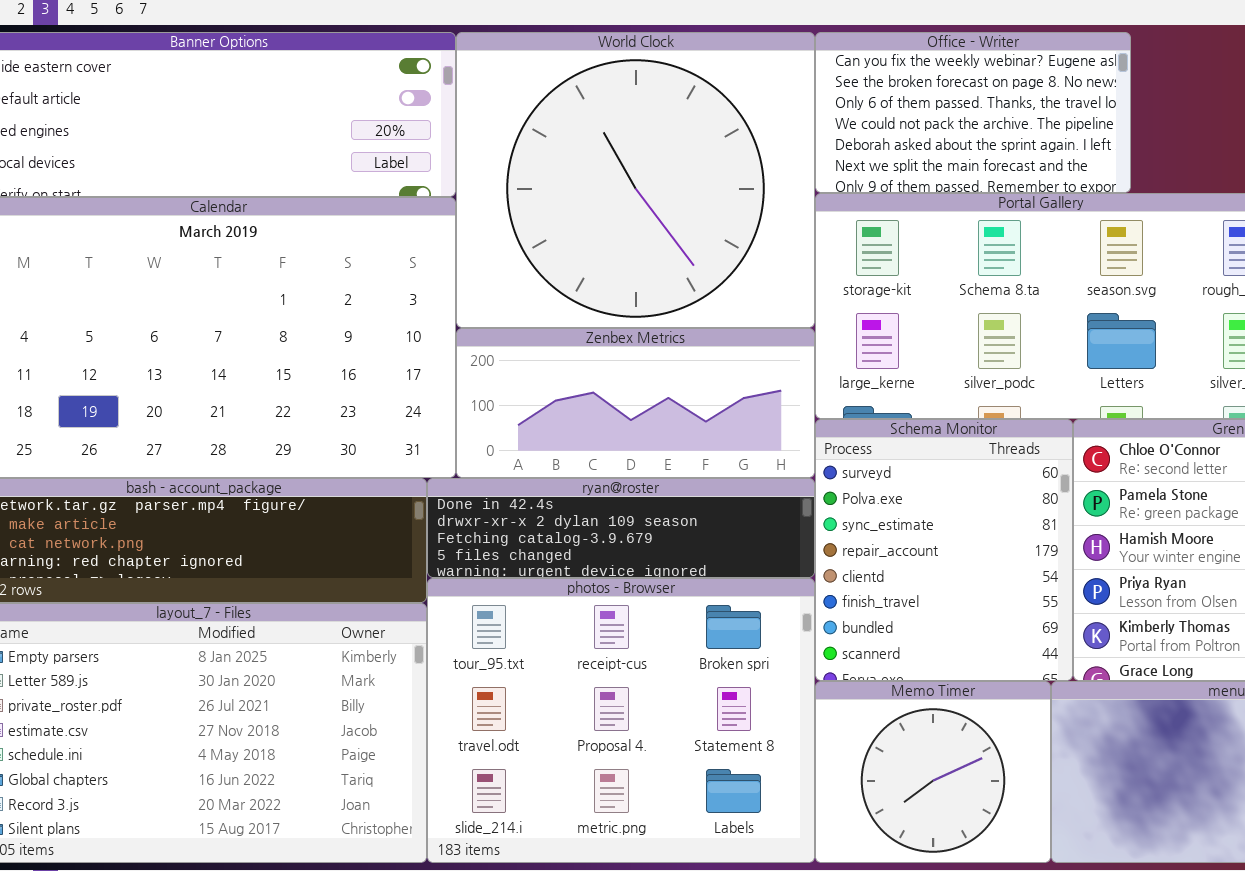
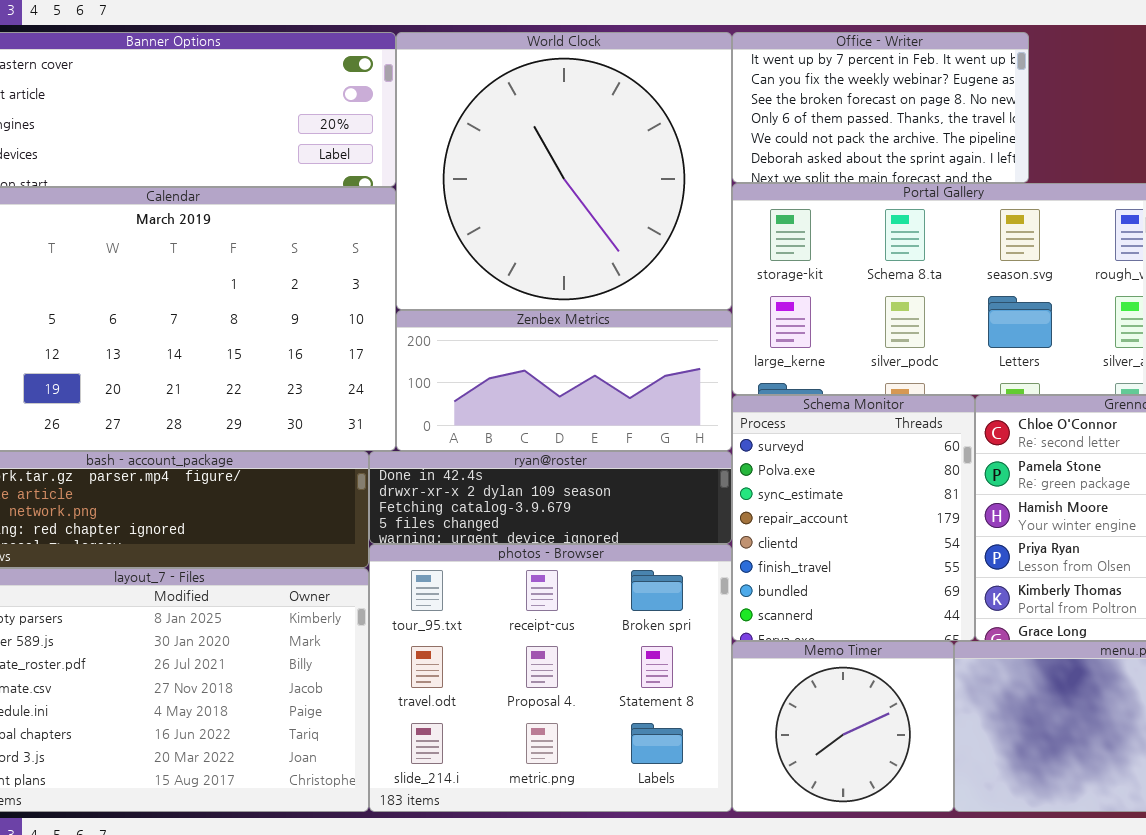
Office - Writer: [815,32,1131,193] -> [732,32,1029,183], scrolled up 1 row

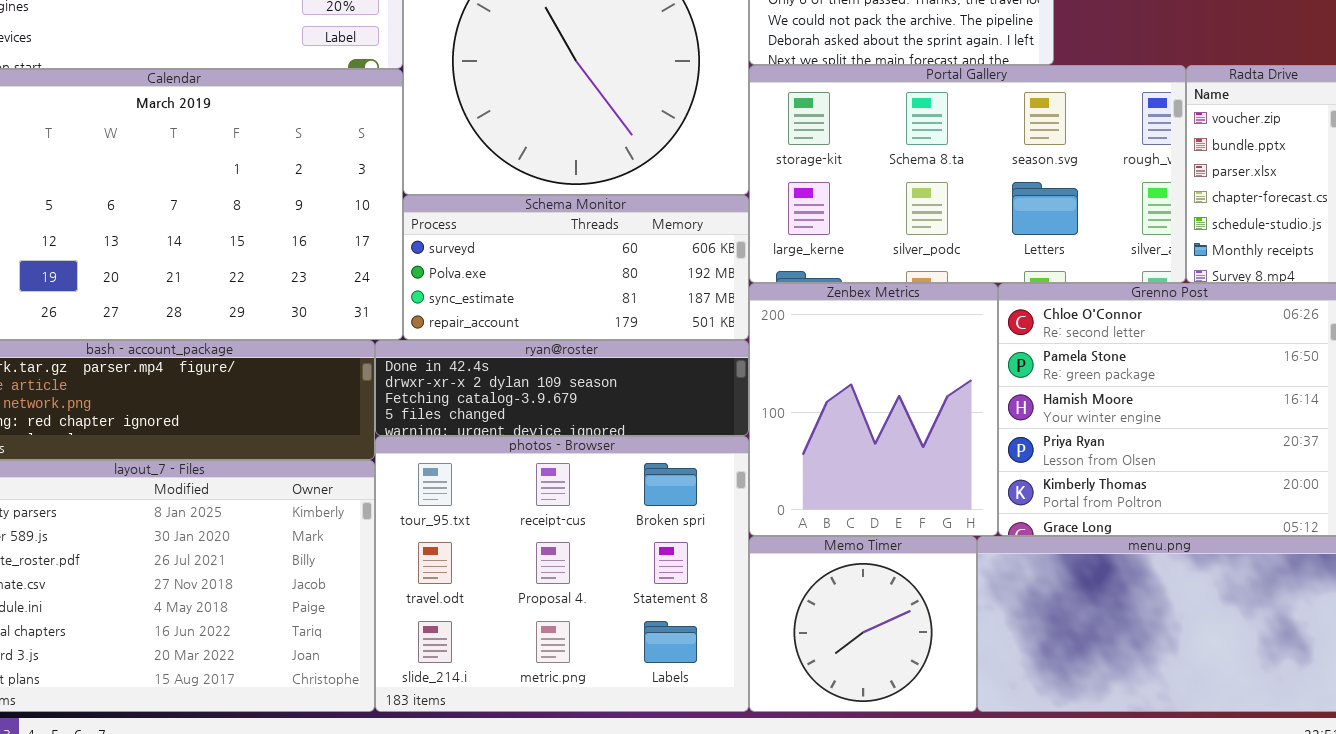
Zenbex Metrics: [396,310,732,451] -> [749,283,998,536], moved, resized
Schema Monitor: [732,395,975,641] -> [403,195,749,340], moved, resized

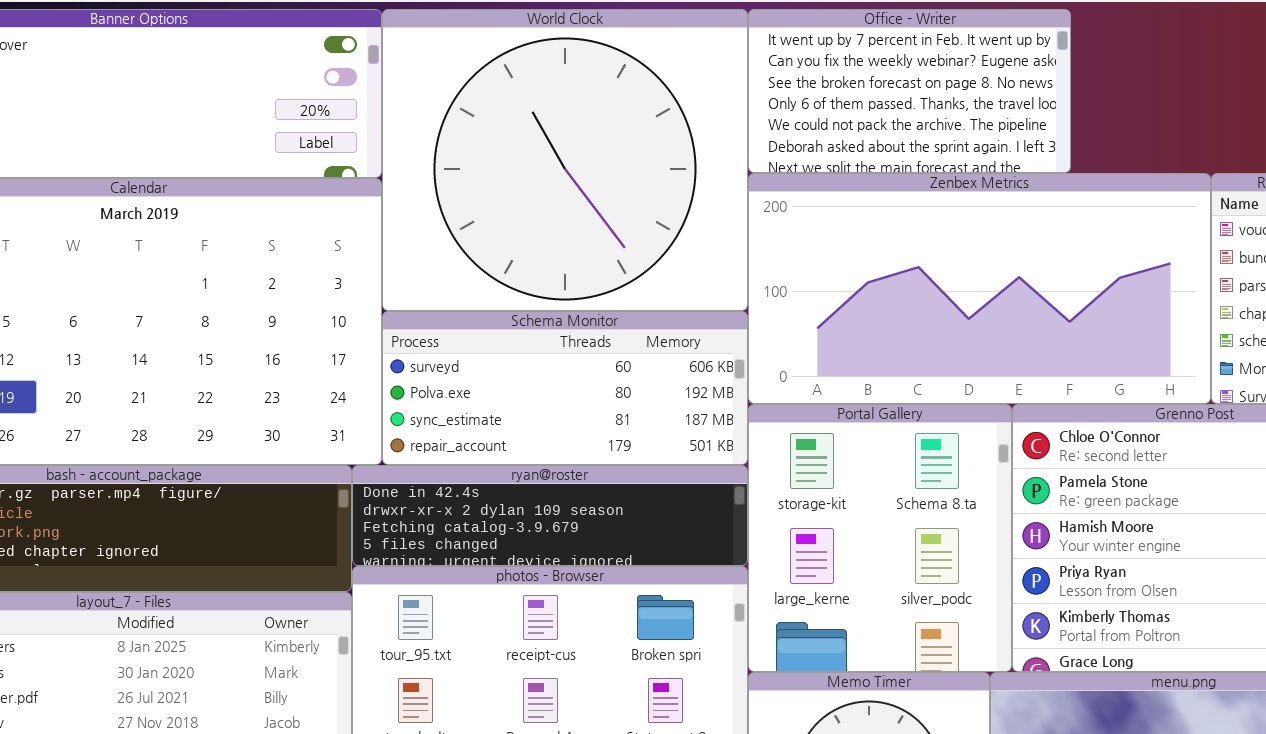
Portal Gallery: [749,65,1186,283] -> [748,404,1012,672], moved, resized
Zenbex Metrics: [749,283,998,536] -> [748,173,1211,404], moved, resized

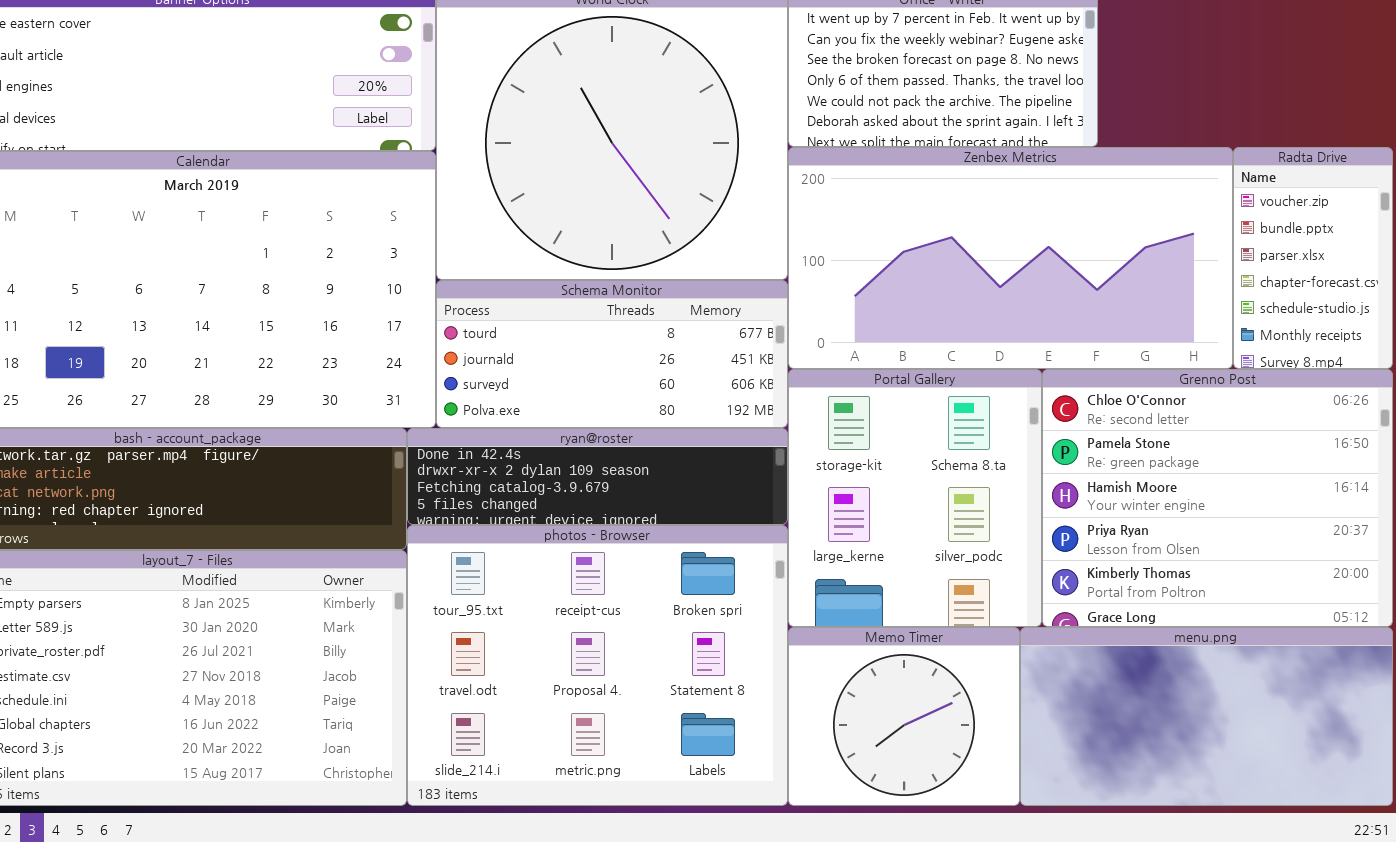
Schema Monitor: [382,311,748,465] -> [436,280,788,428], scrolled up 2 rows

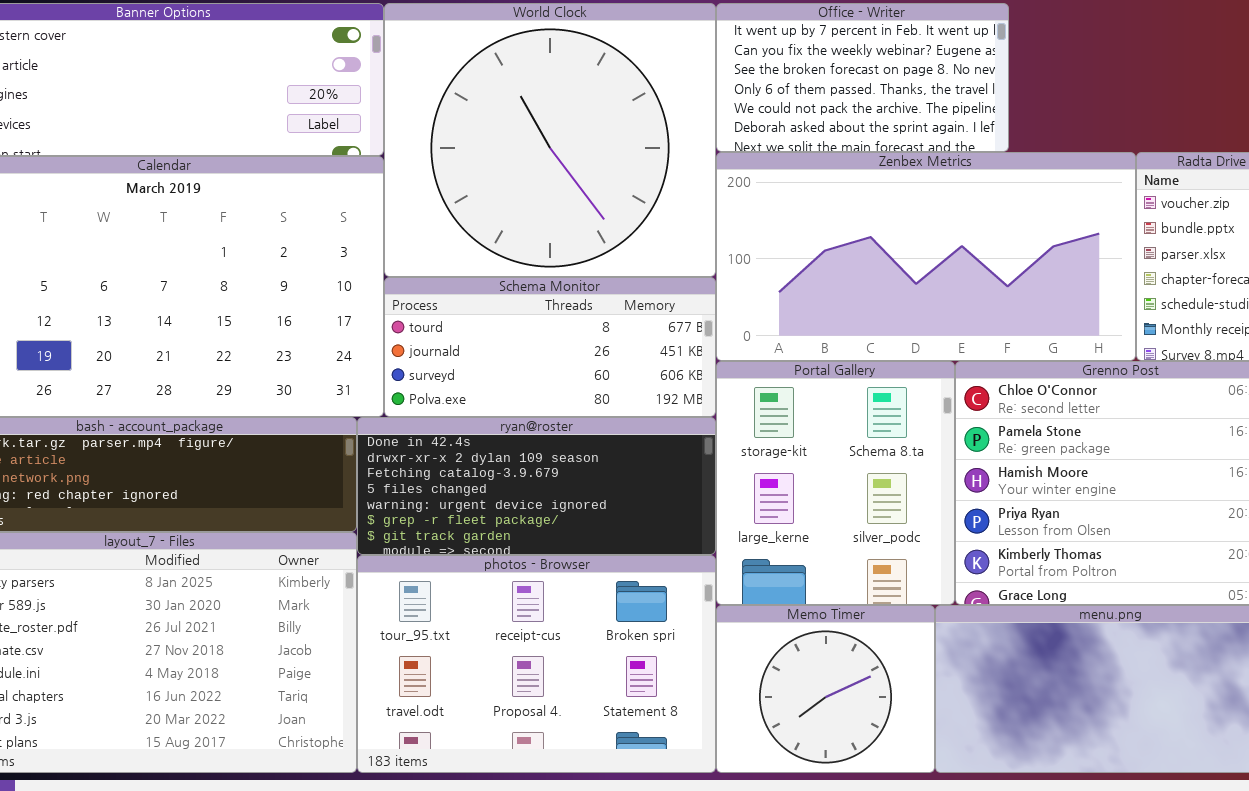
ryan@roster: [407,428,788,525] -> [357,417,716,555], resized
photos - Browser: [407,525,788,806] -> [357,555,716,773], resized

